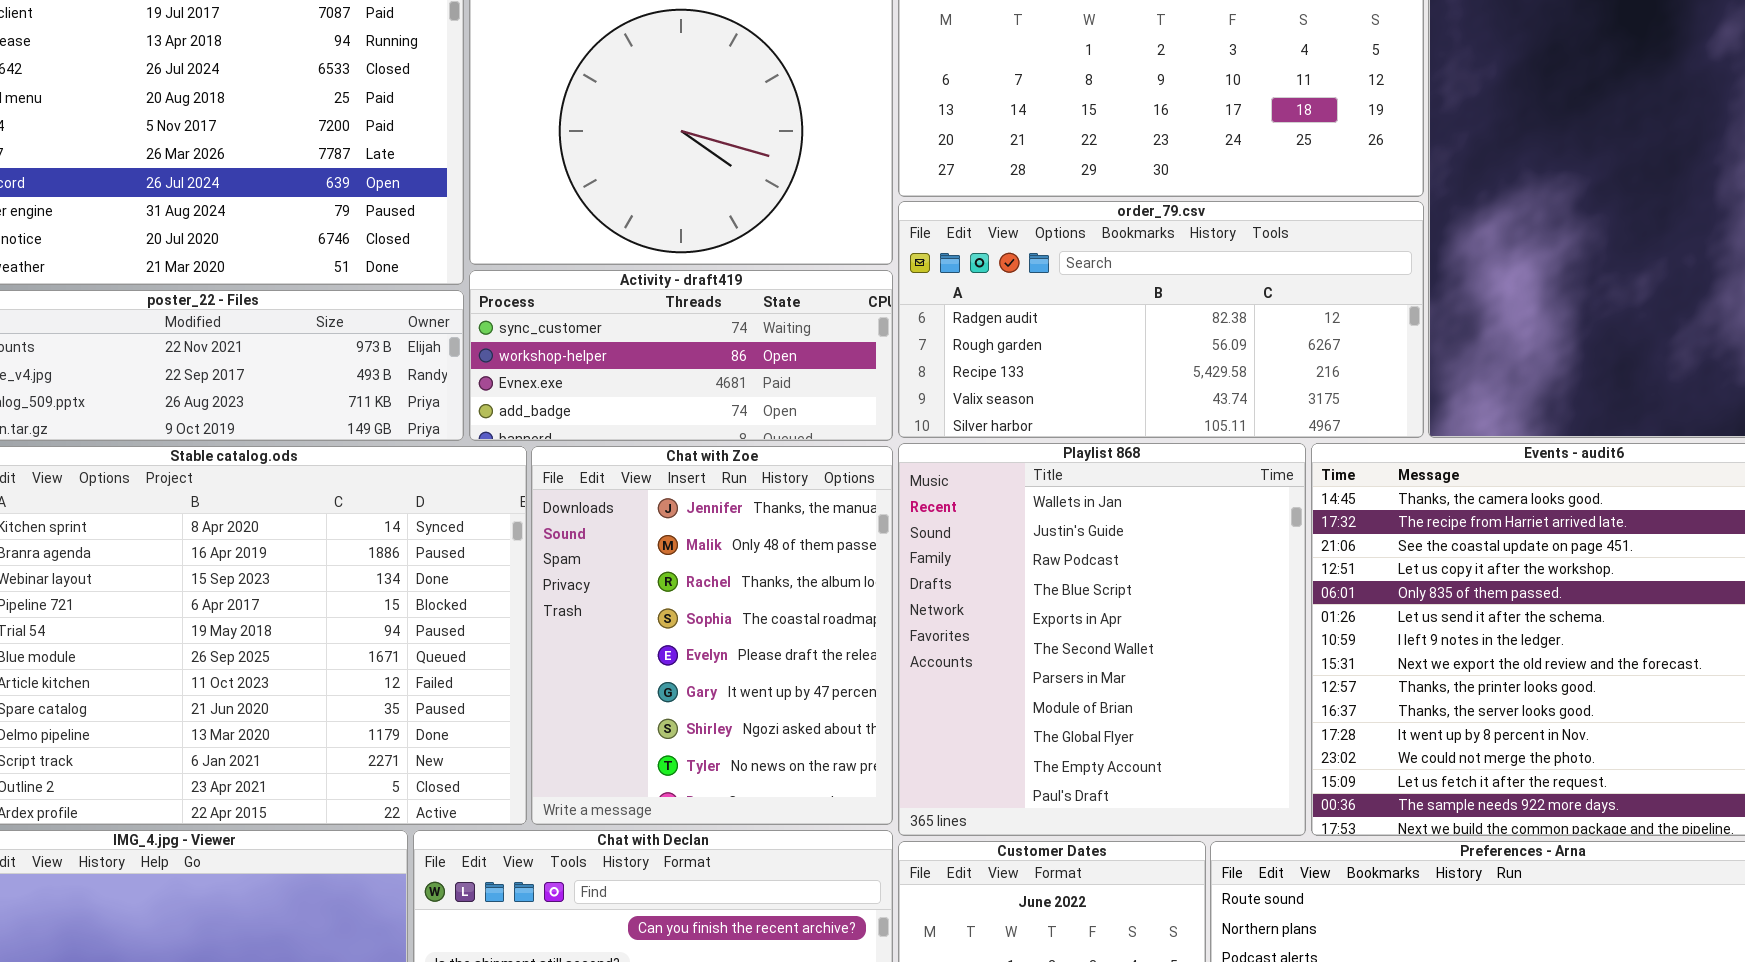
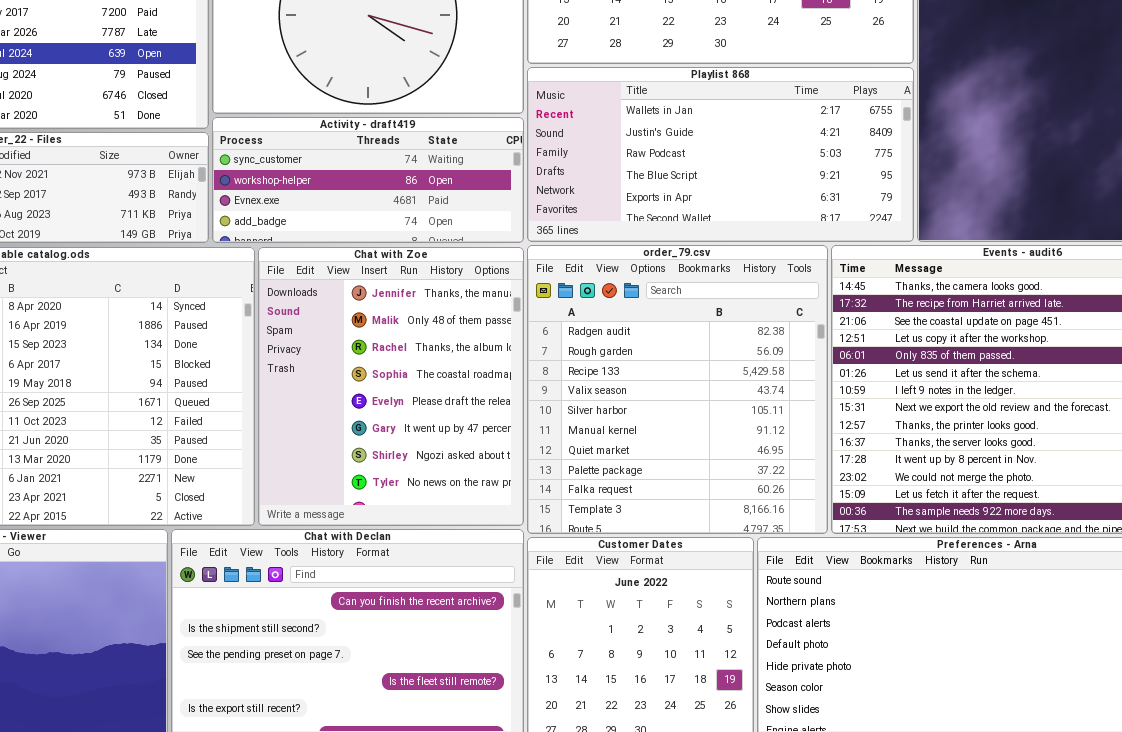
order_79.csv: [898,201,1424,438] -> [527,245,828,534], moved, resized
Playlist 868: [898,443,1306,836] -> [527,67,914,242], moved, resized

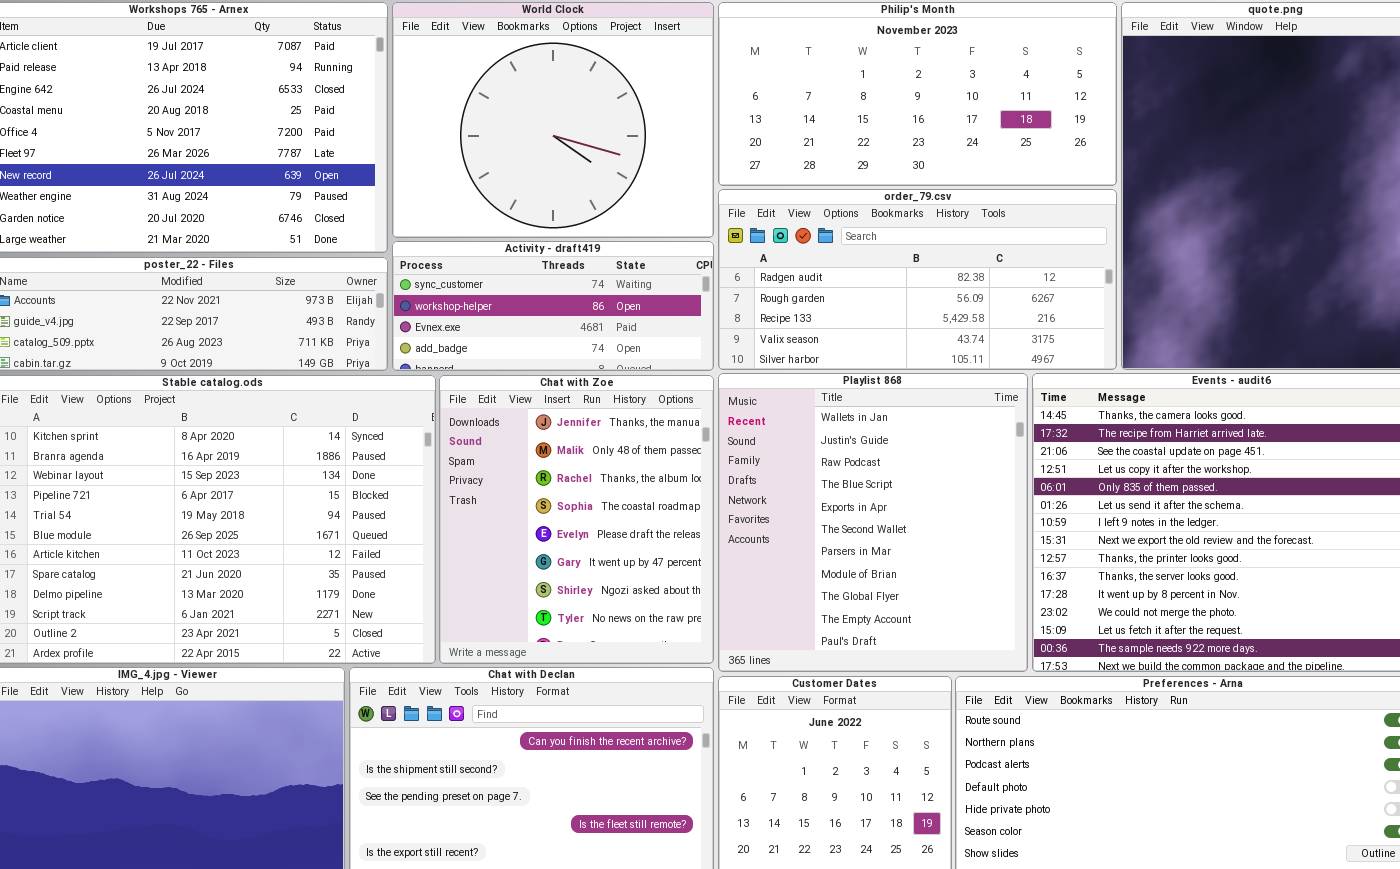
Playlist 868: [527,67,914,242] -> [718,373,1028,672], moved, resized
order_79.csv: [527,245,828,534] -> [718,189,1117,370], moved, resized

